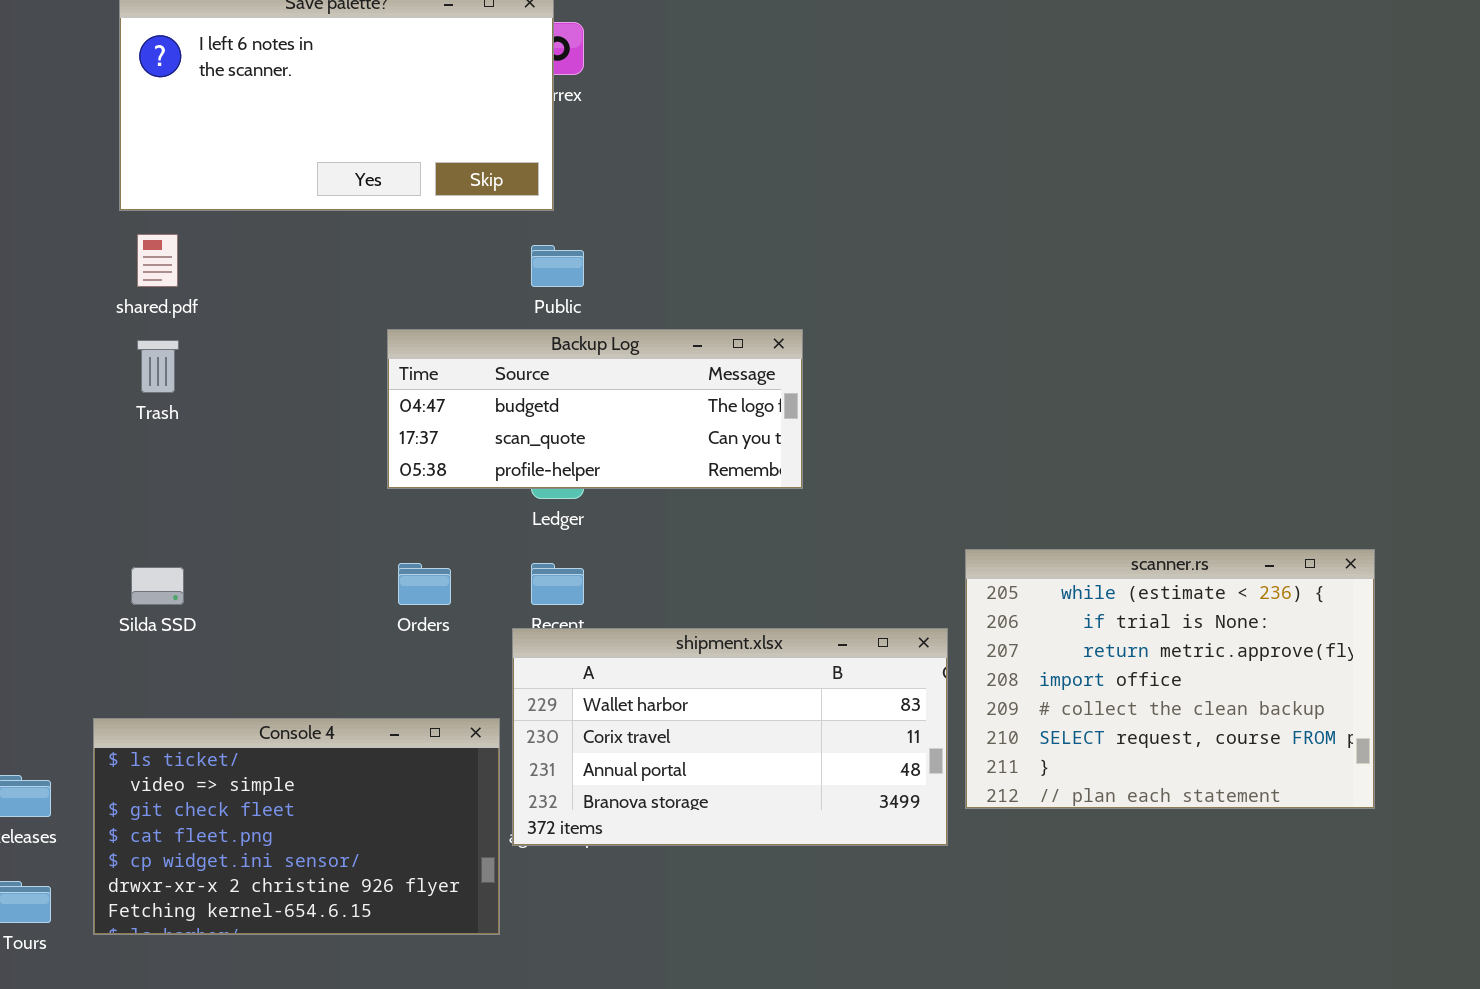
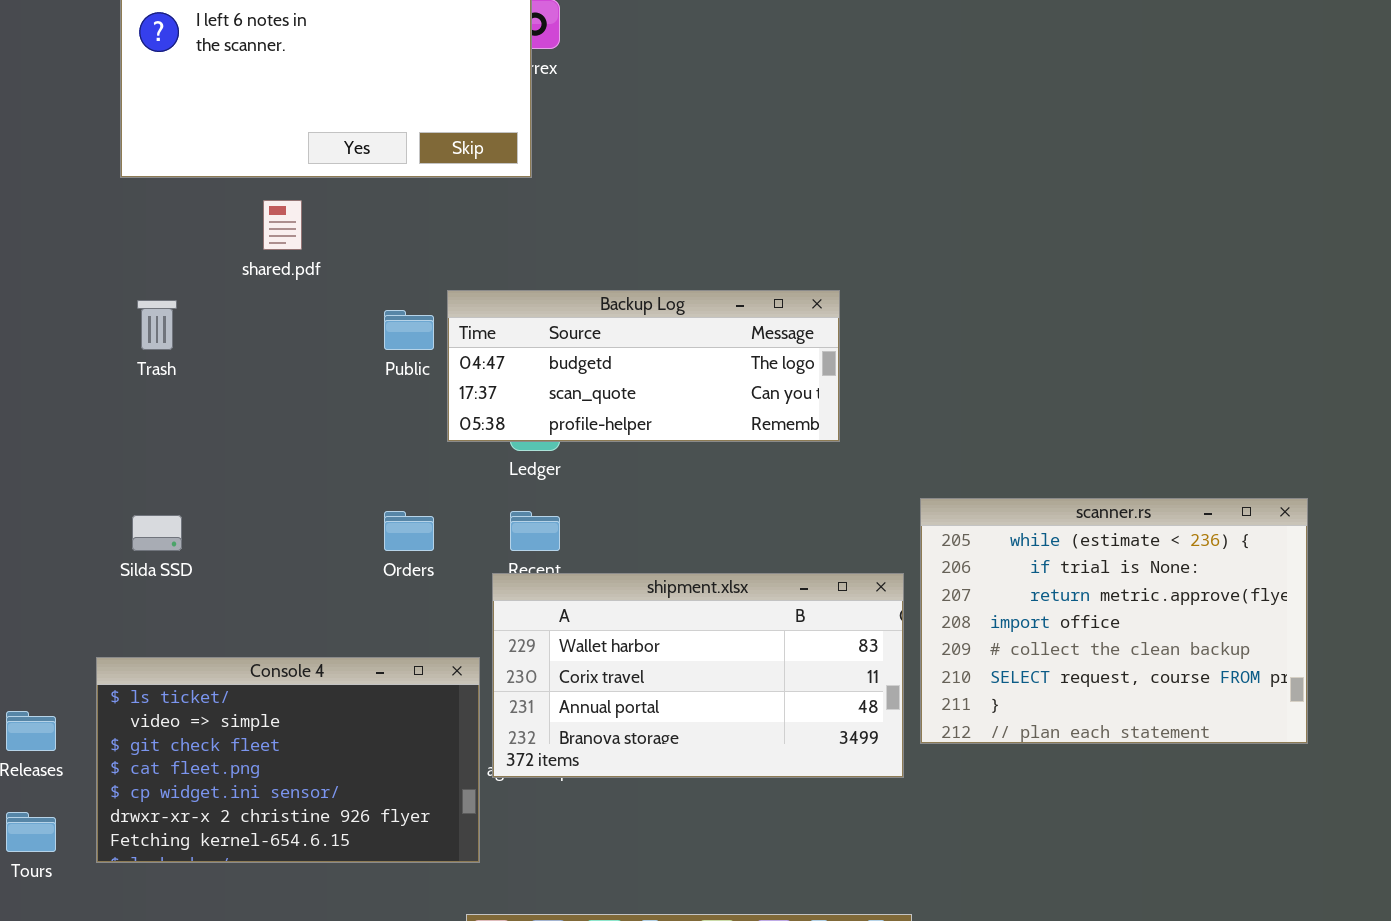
shared.pdf: [137,234,178,287] -> [263,200,302,250], moved
Public: [531,245,584,287] -> [384,310,434,350], moved
Backup Log: [387,329,803,489] -> [447,290,840,442], moved

